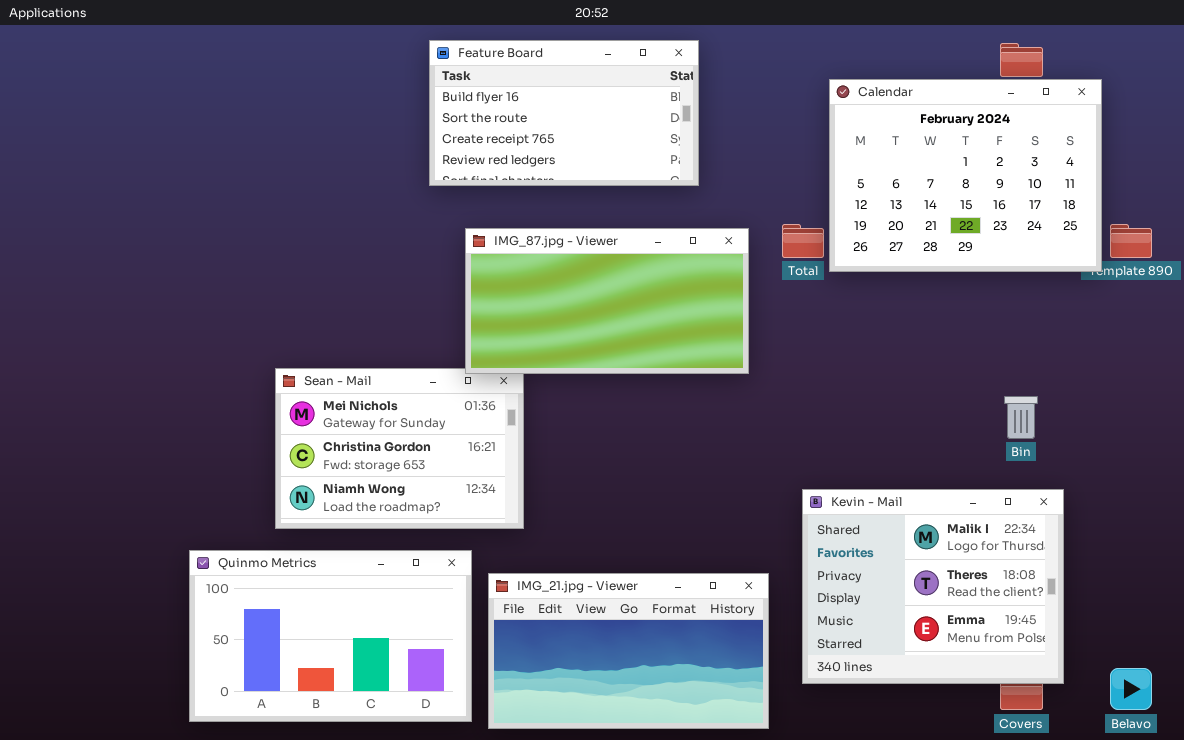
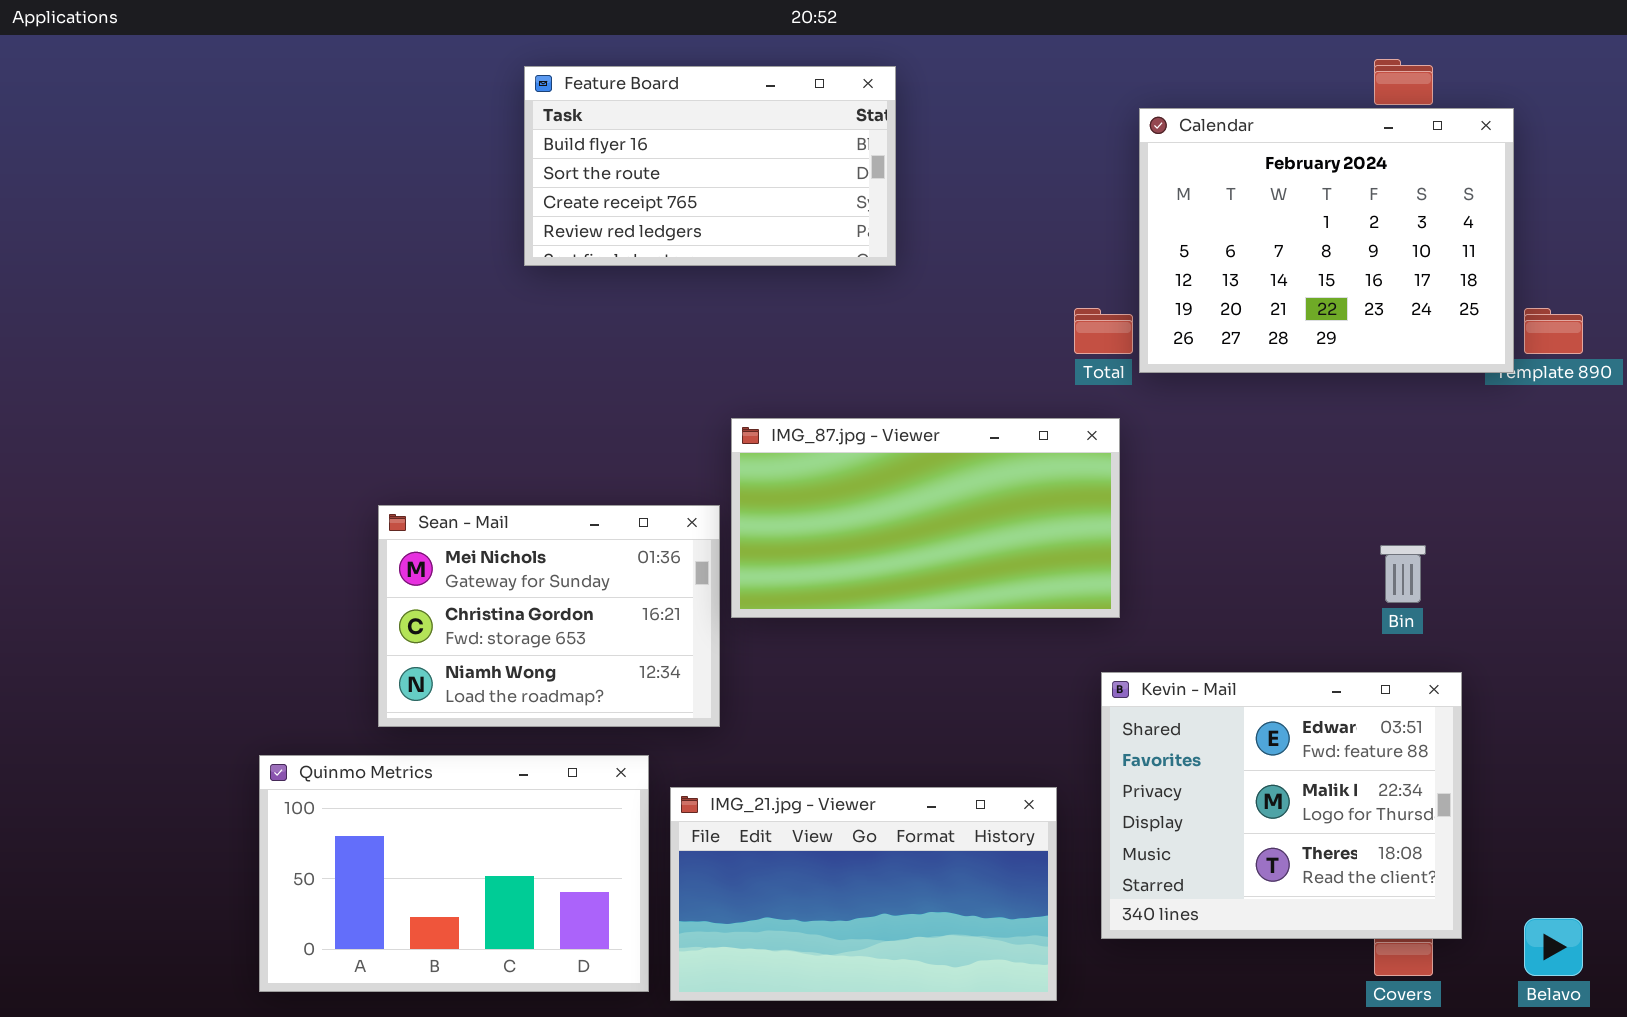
Feature Board: [429,40,699,186] -> [524,66,896,266], moved
IMG_87.jpg - Viewer: [465,228,749,374] -> [731,418,1120,618], moved
Kevin - Mail: [802,489,1064,684] -> [1101,672,1462,939], scrolled up 1 row

